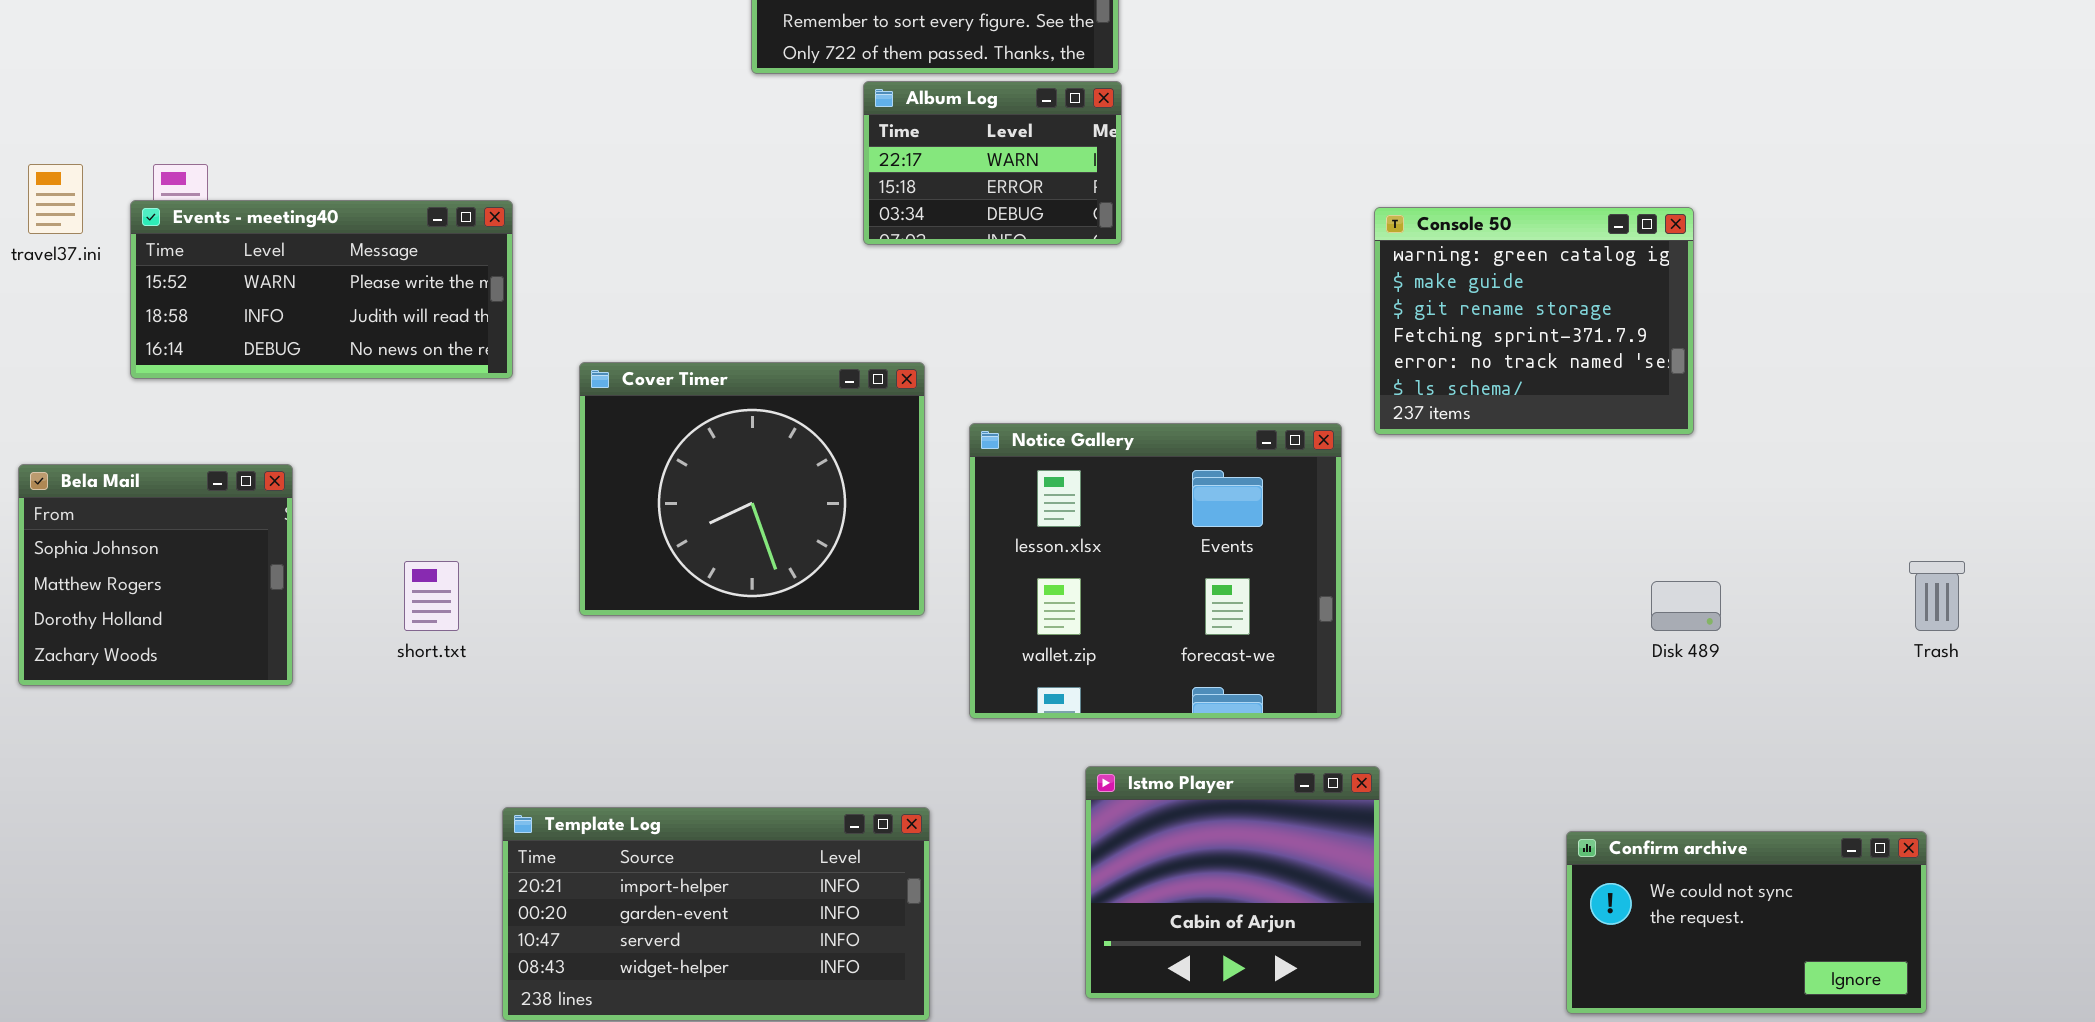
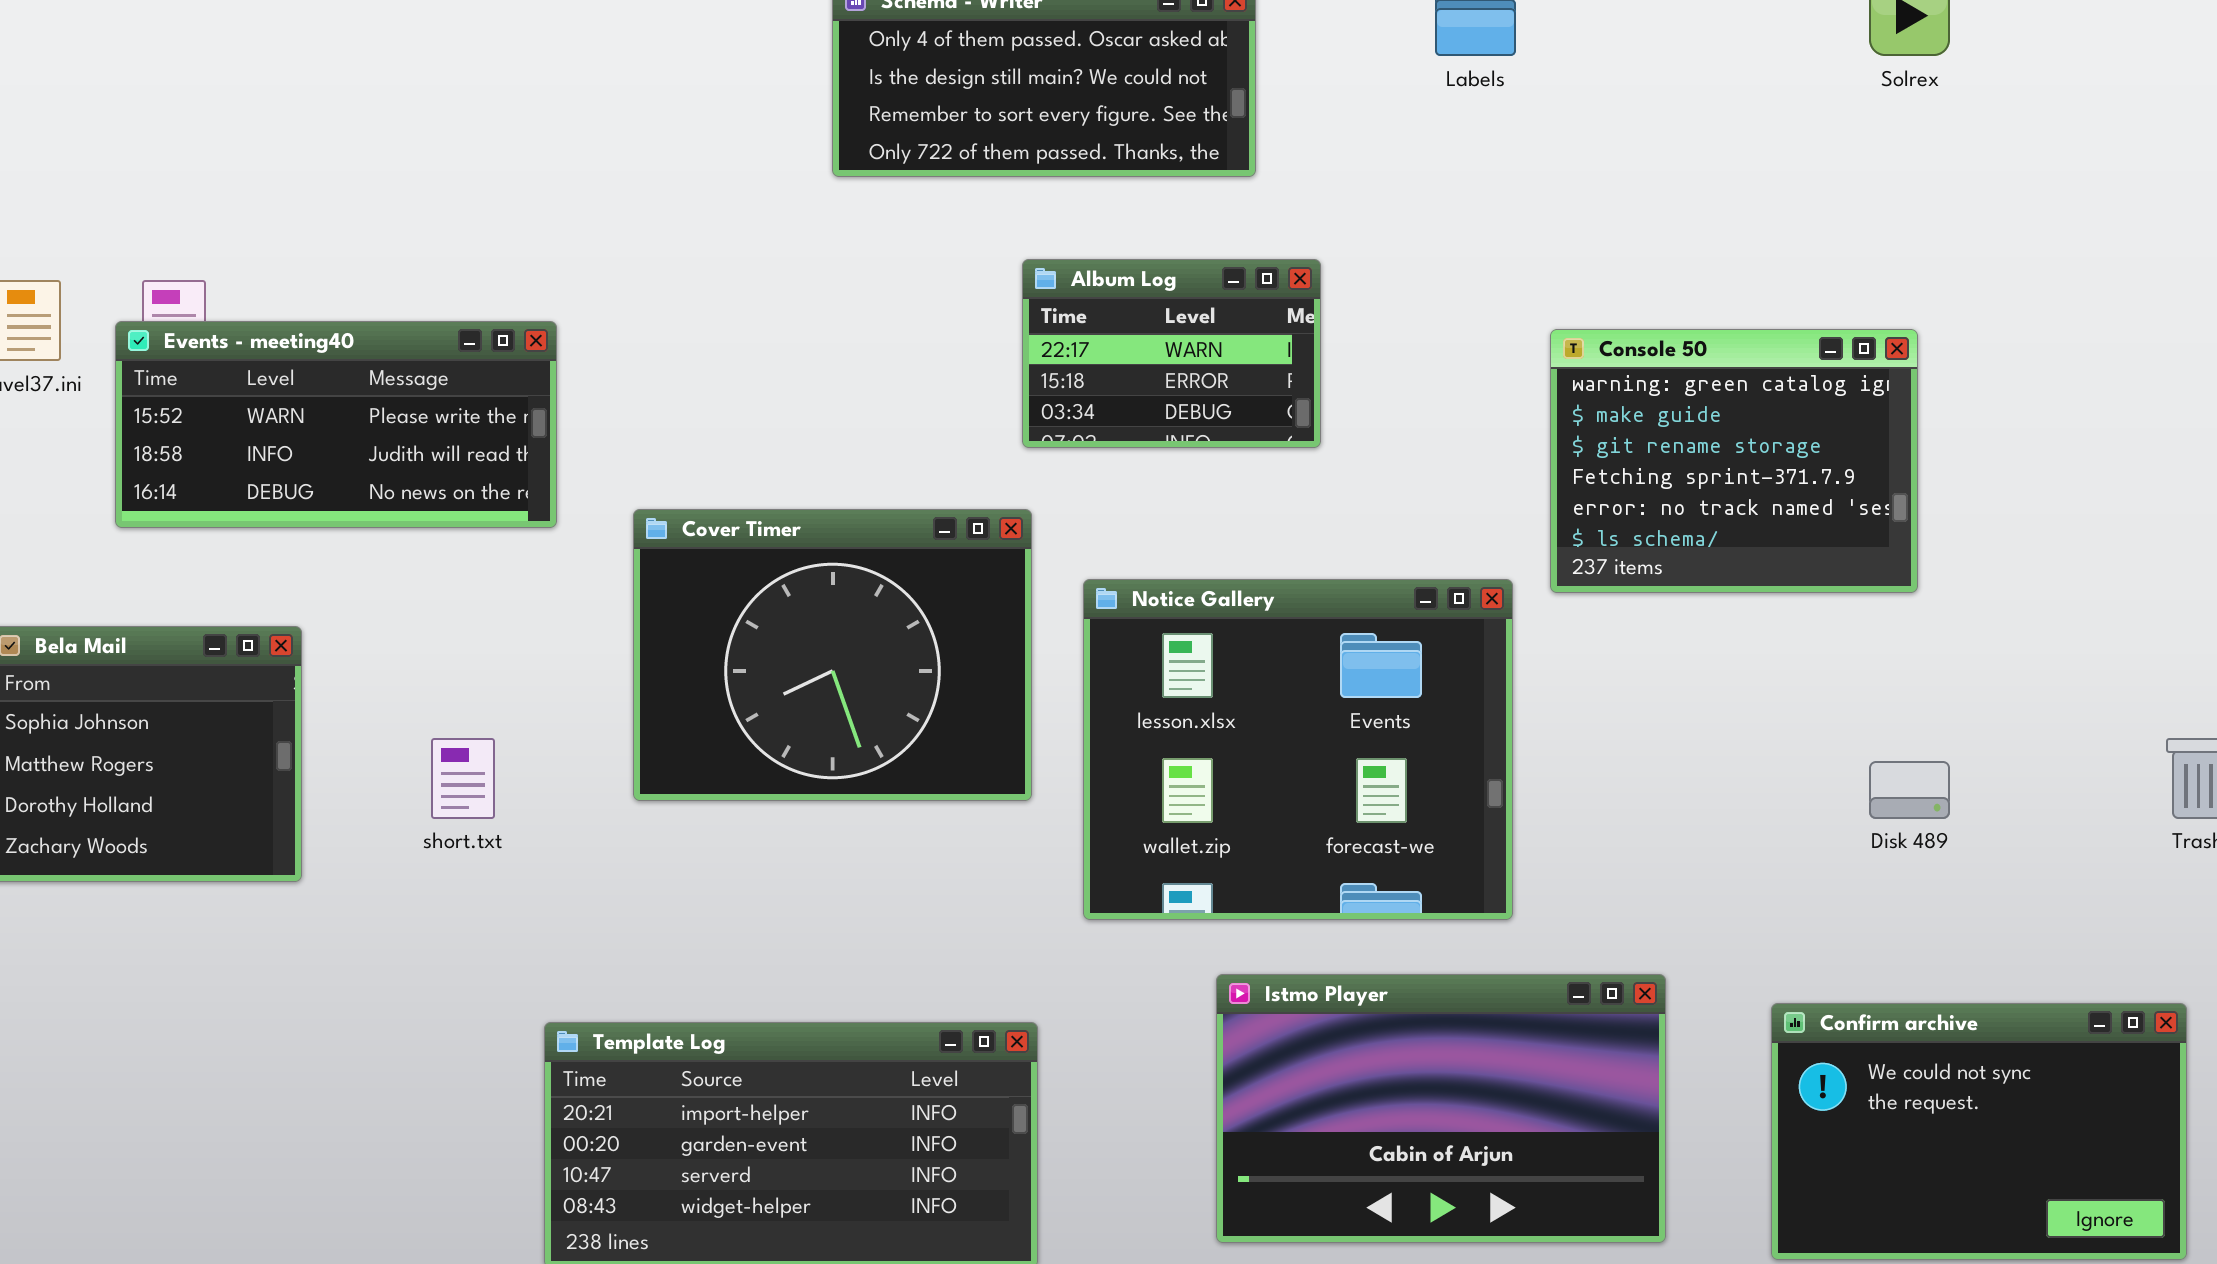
Album Log: [863,81,1122,245] -> [1022,259,1321,448], moved
Istmo Player: [1085,766,1380,999] -> [1216,974,1666,1243], resized
Confirm archive: [1566,831,1927,1014] -> [1771,1003,2187,1260], resized

